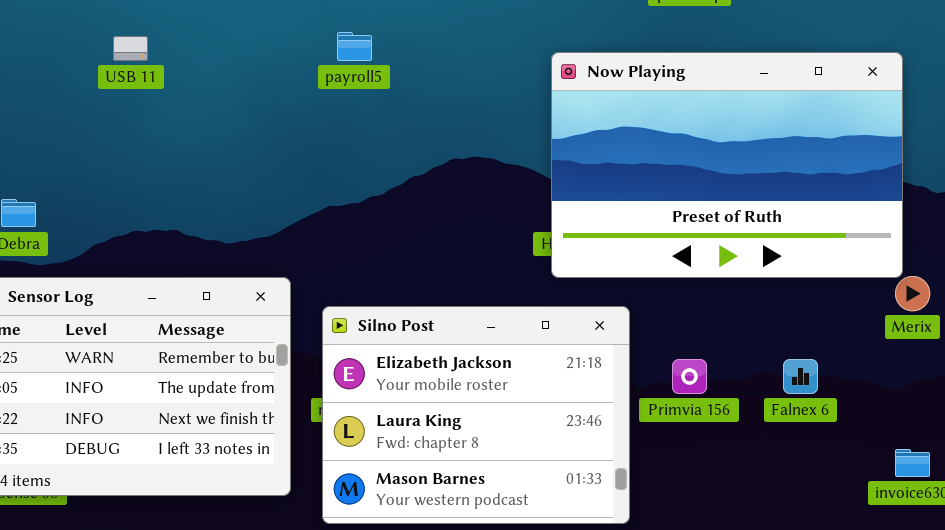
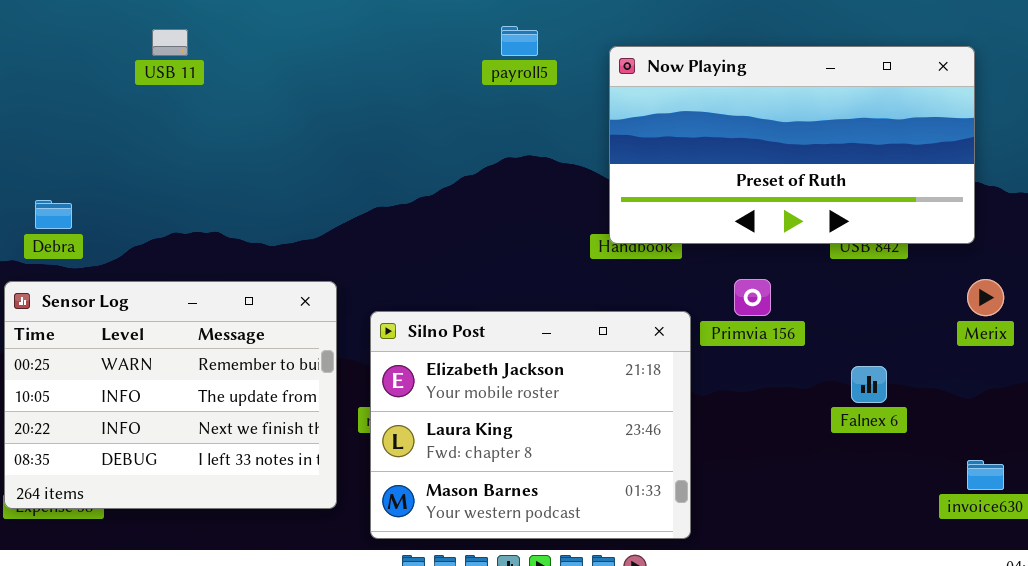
payroll5: [337,32,372,61] -> [501,26,538,56], moved
Now Playing: [551,52,903,278] -> [609,46,975,244], resized
Primvia 156: [672,359,707,394] -> [734,279,771,316], moved

